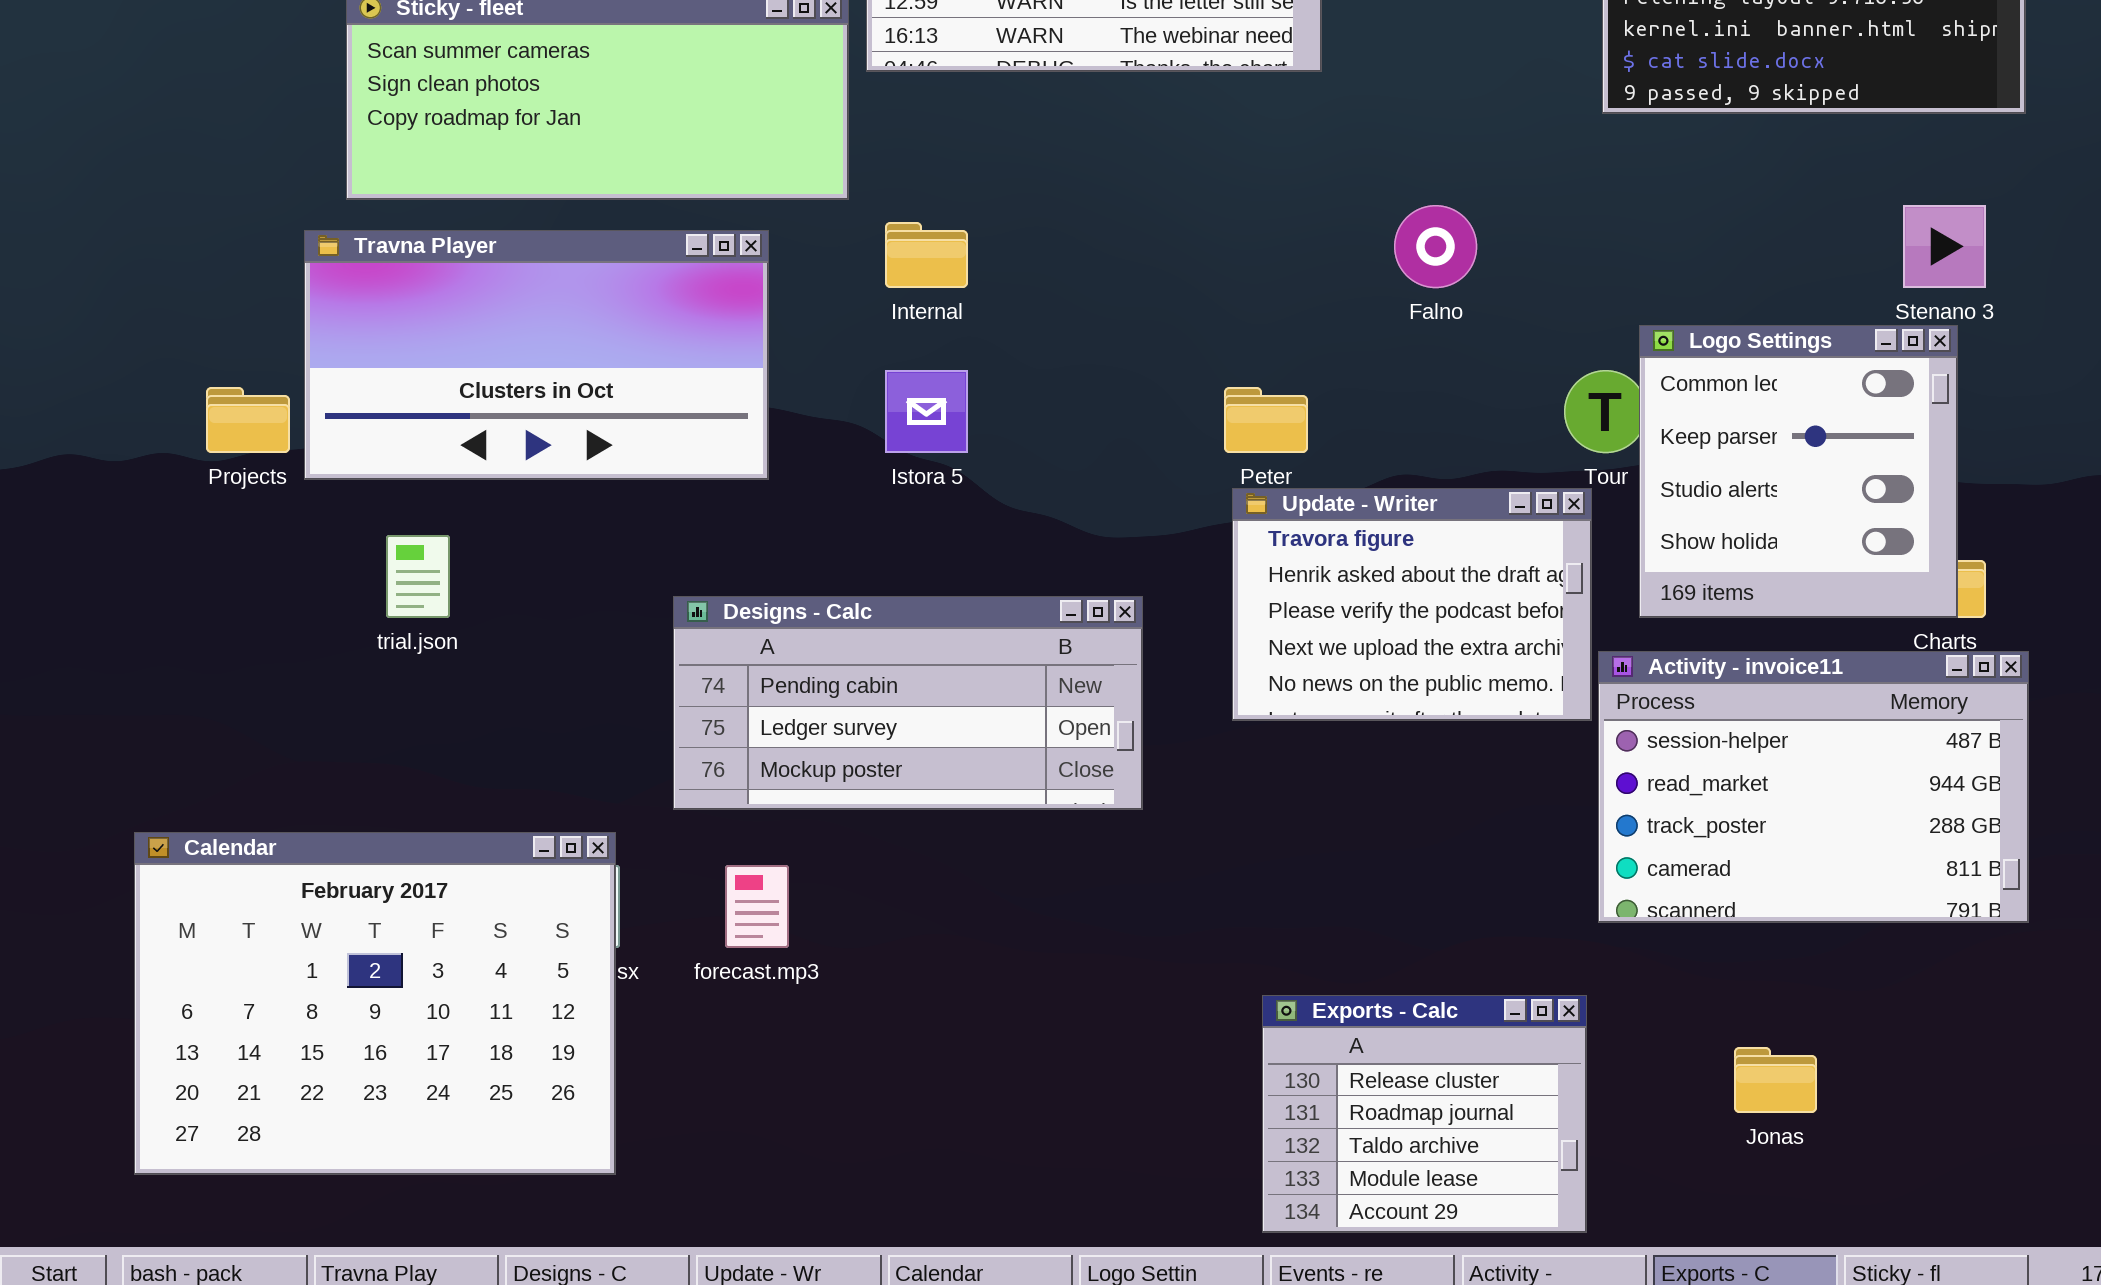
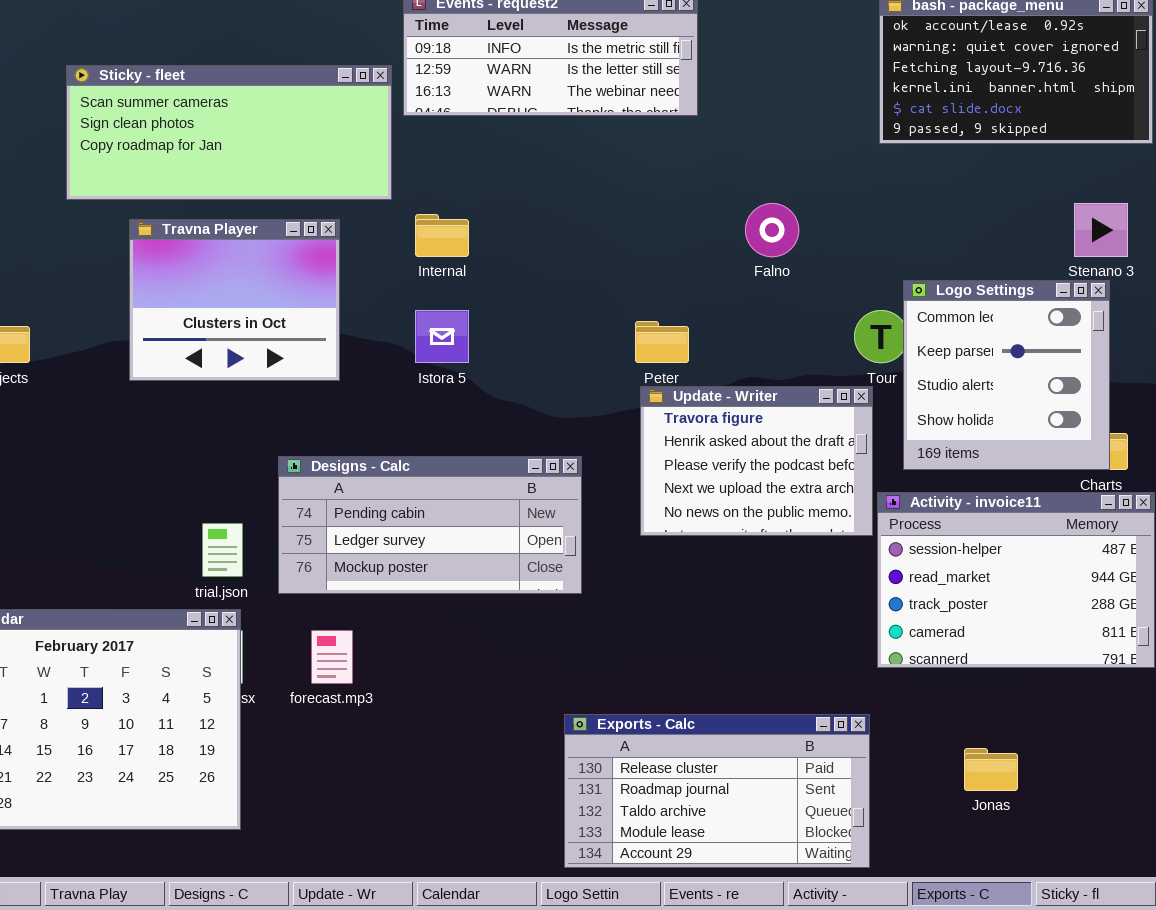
Travna Player: [304,230,769,480] -> [129,219,340,381], resized
trial.json: [386,535,450,618] -> [202,523,243,577], moved
Exports - Calc: [1262,995,1587,1233] -> [564,714,870,868], resized

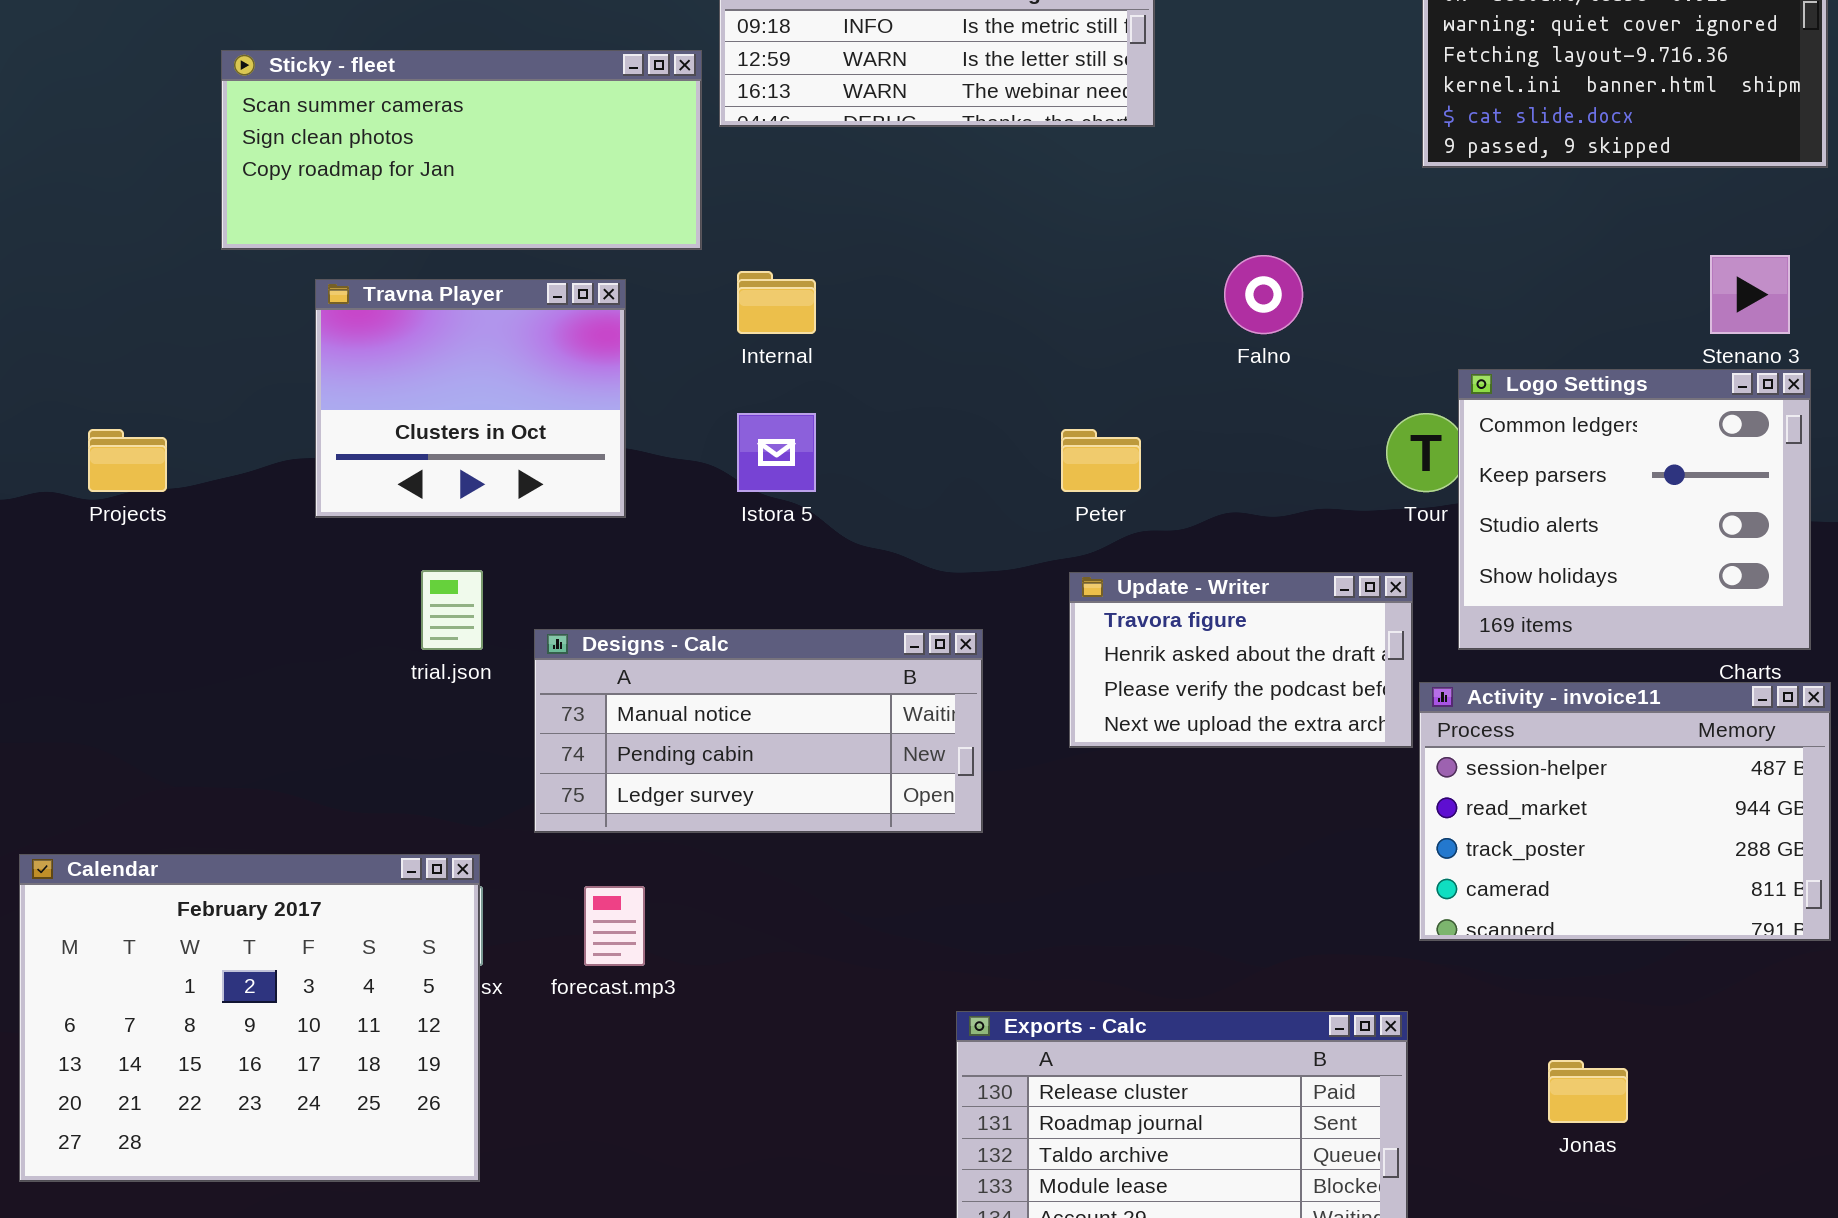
Logo Settings: [903,280,1110,470] -> [1458,369,1811,650], resized
Update - Writer: [640,386,873,536] -> [1069,572,1413,748], resized
Designs - Calc: [278,456,582,594] -> [534,629,983,833], scrolled up 1 row
trial.json: [202,523,243,577] -> [421,570,483,650], moved

